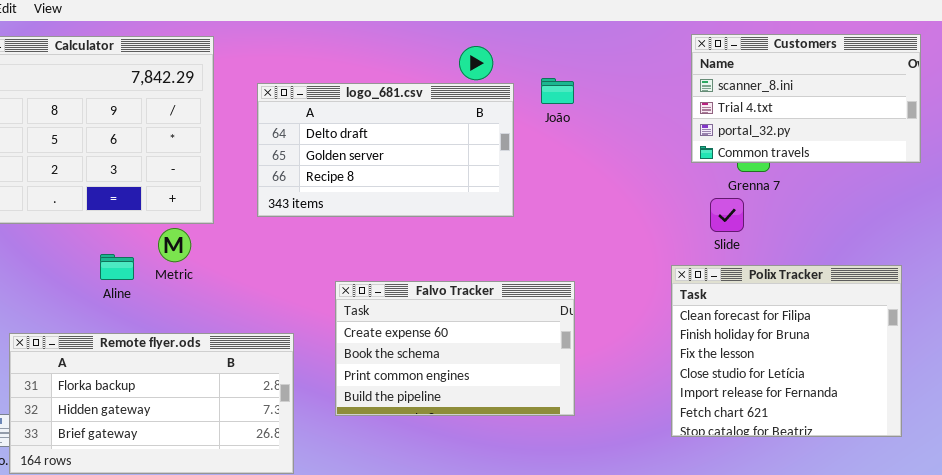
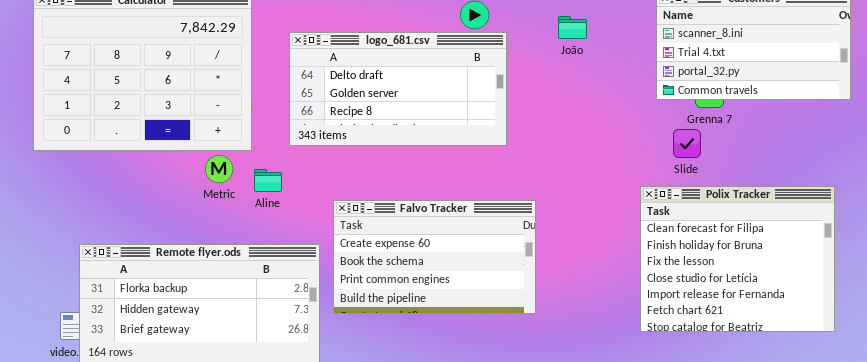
João: [541,78,574,104] -> [558,16,587,39], moved
Aline: [100,254,134,280] -> [254,169,282,192], moved
Falvo Tracker: [335,281,575,416] -> [333,200,536,314], moved

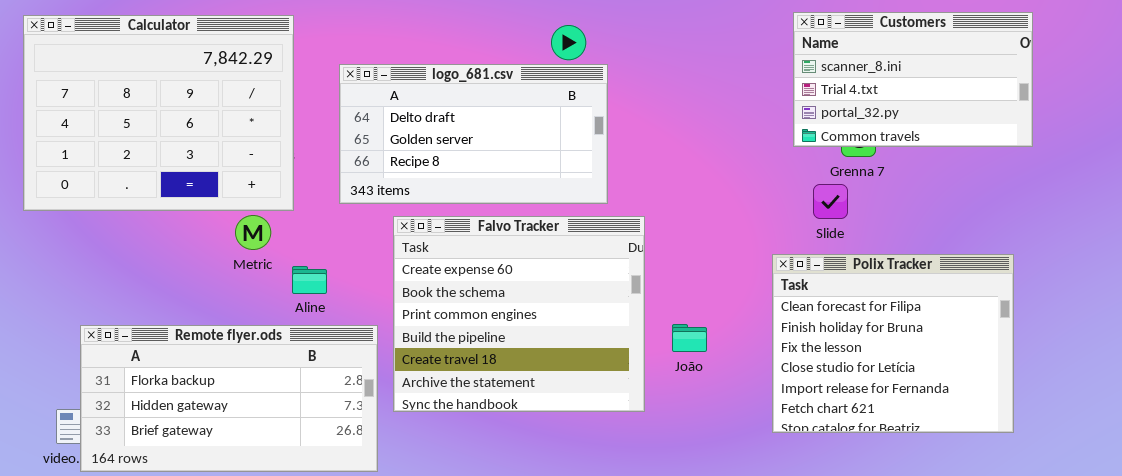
João: [558,16,587,39] -> [672,324,707,352], moved
Aline: [254,169,282,192] -> [292,266,327,294], moved
Falvo Tracker: [333,200,536,314] -> [393,216,645,412], resized

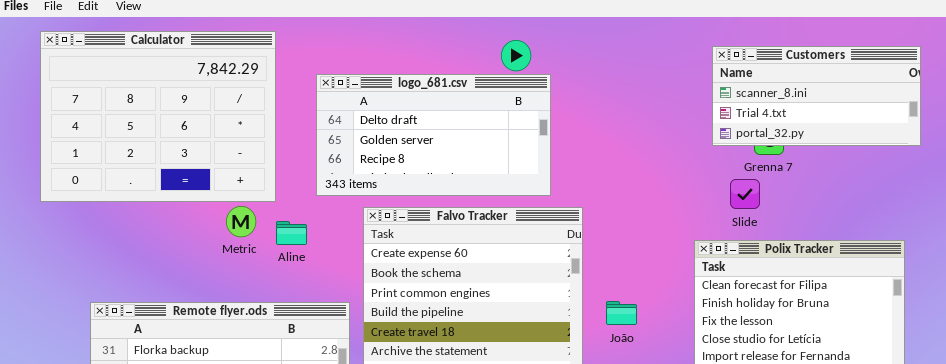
Customers: [793,12,1033,147] -> [712,46,921,146], resized
Aline: [292,266,327,294] -> [276,221,307,245], moved

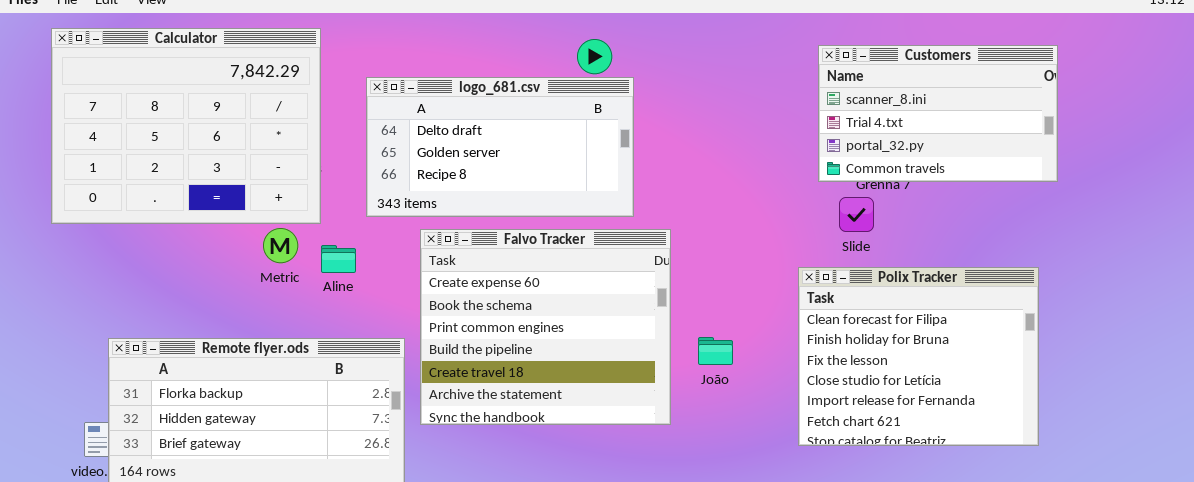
Customers: [712,46,921,146] -> [818,45,1058,182], resized

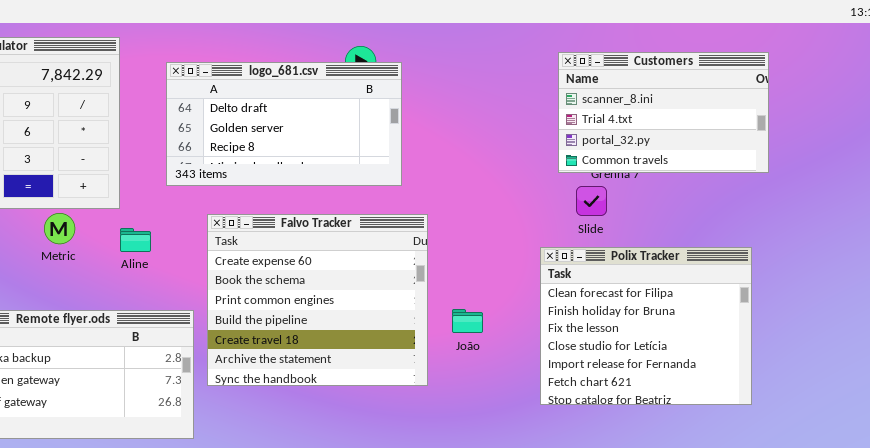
logo_681.csv: [366,77,634,217] -> [166,62,402,186], moved
Metric: [263,228,298,263] -> [44,213,75,244], moved

